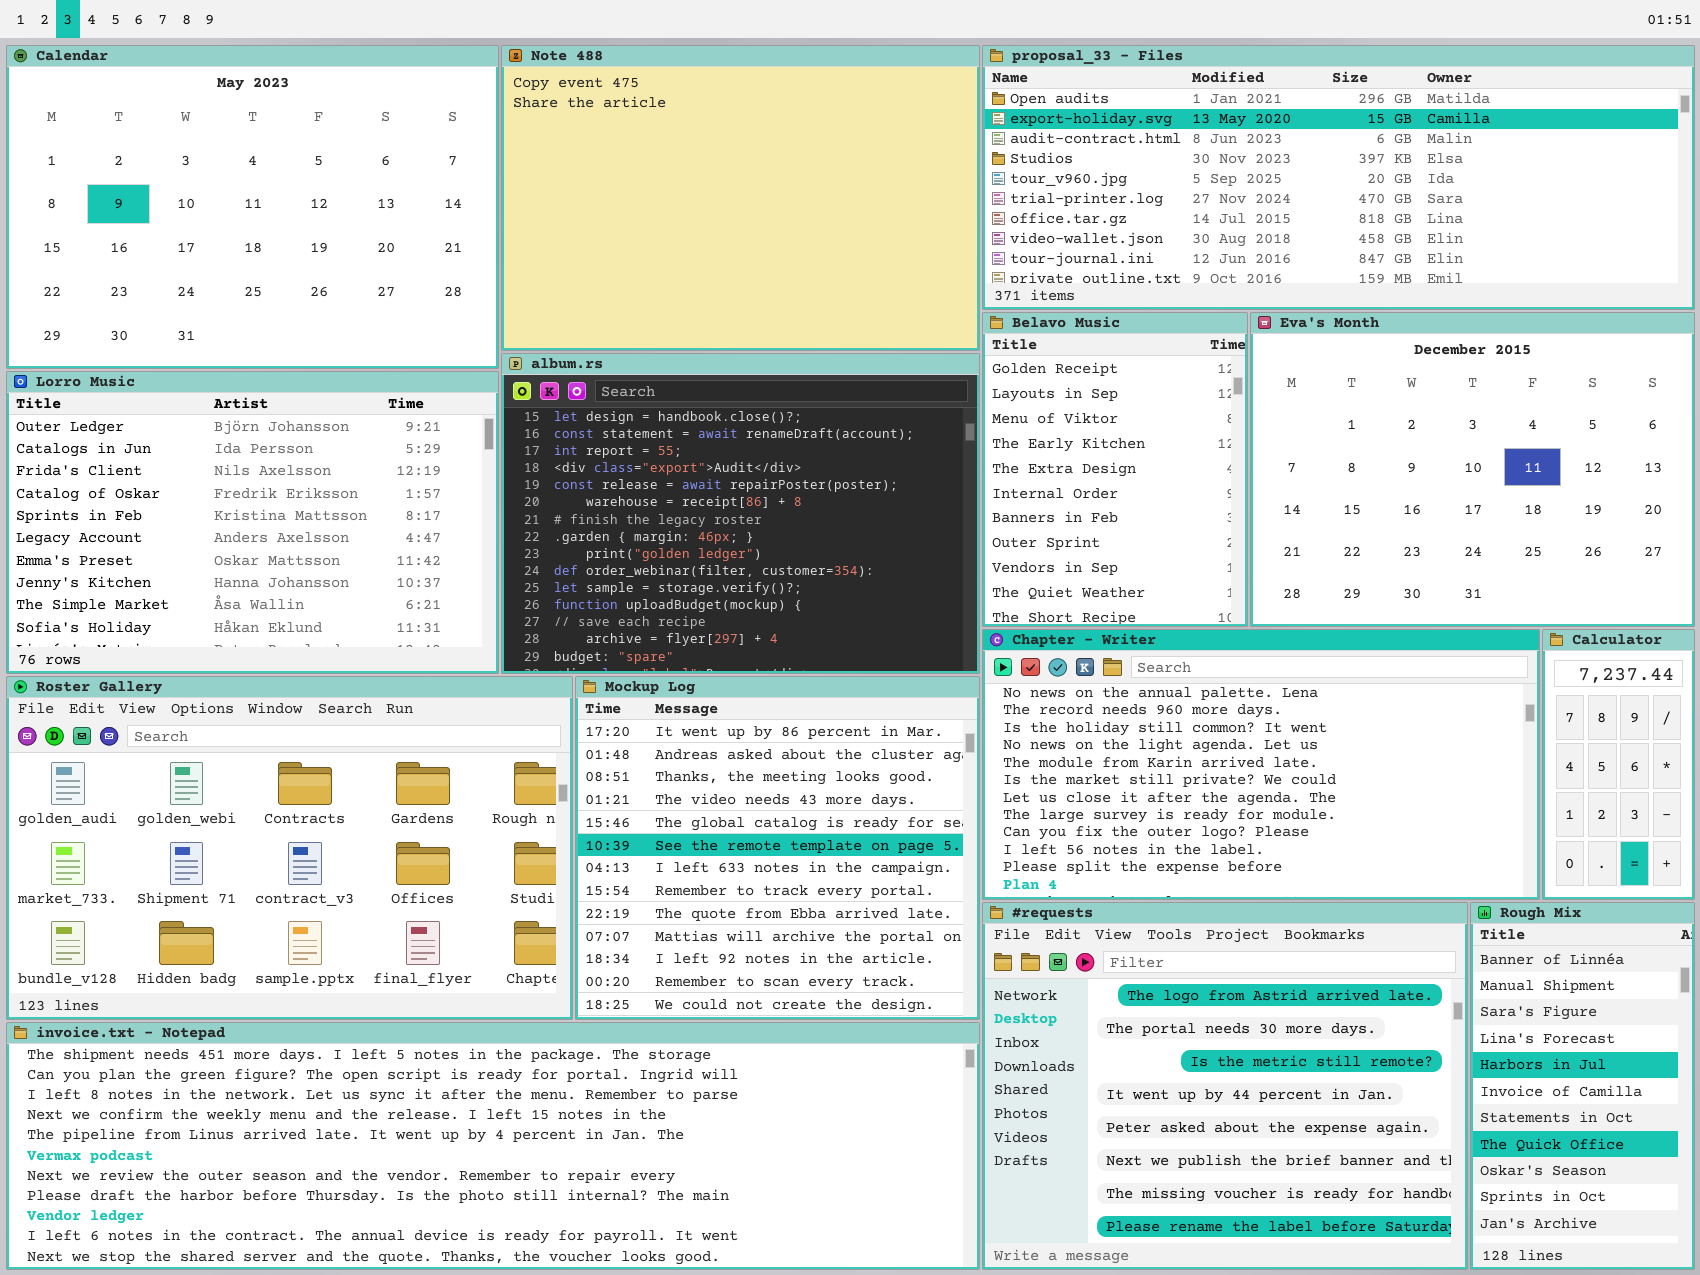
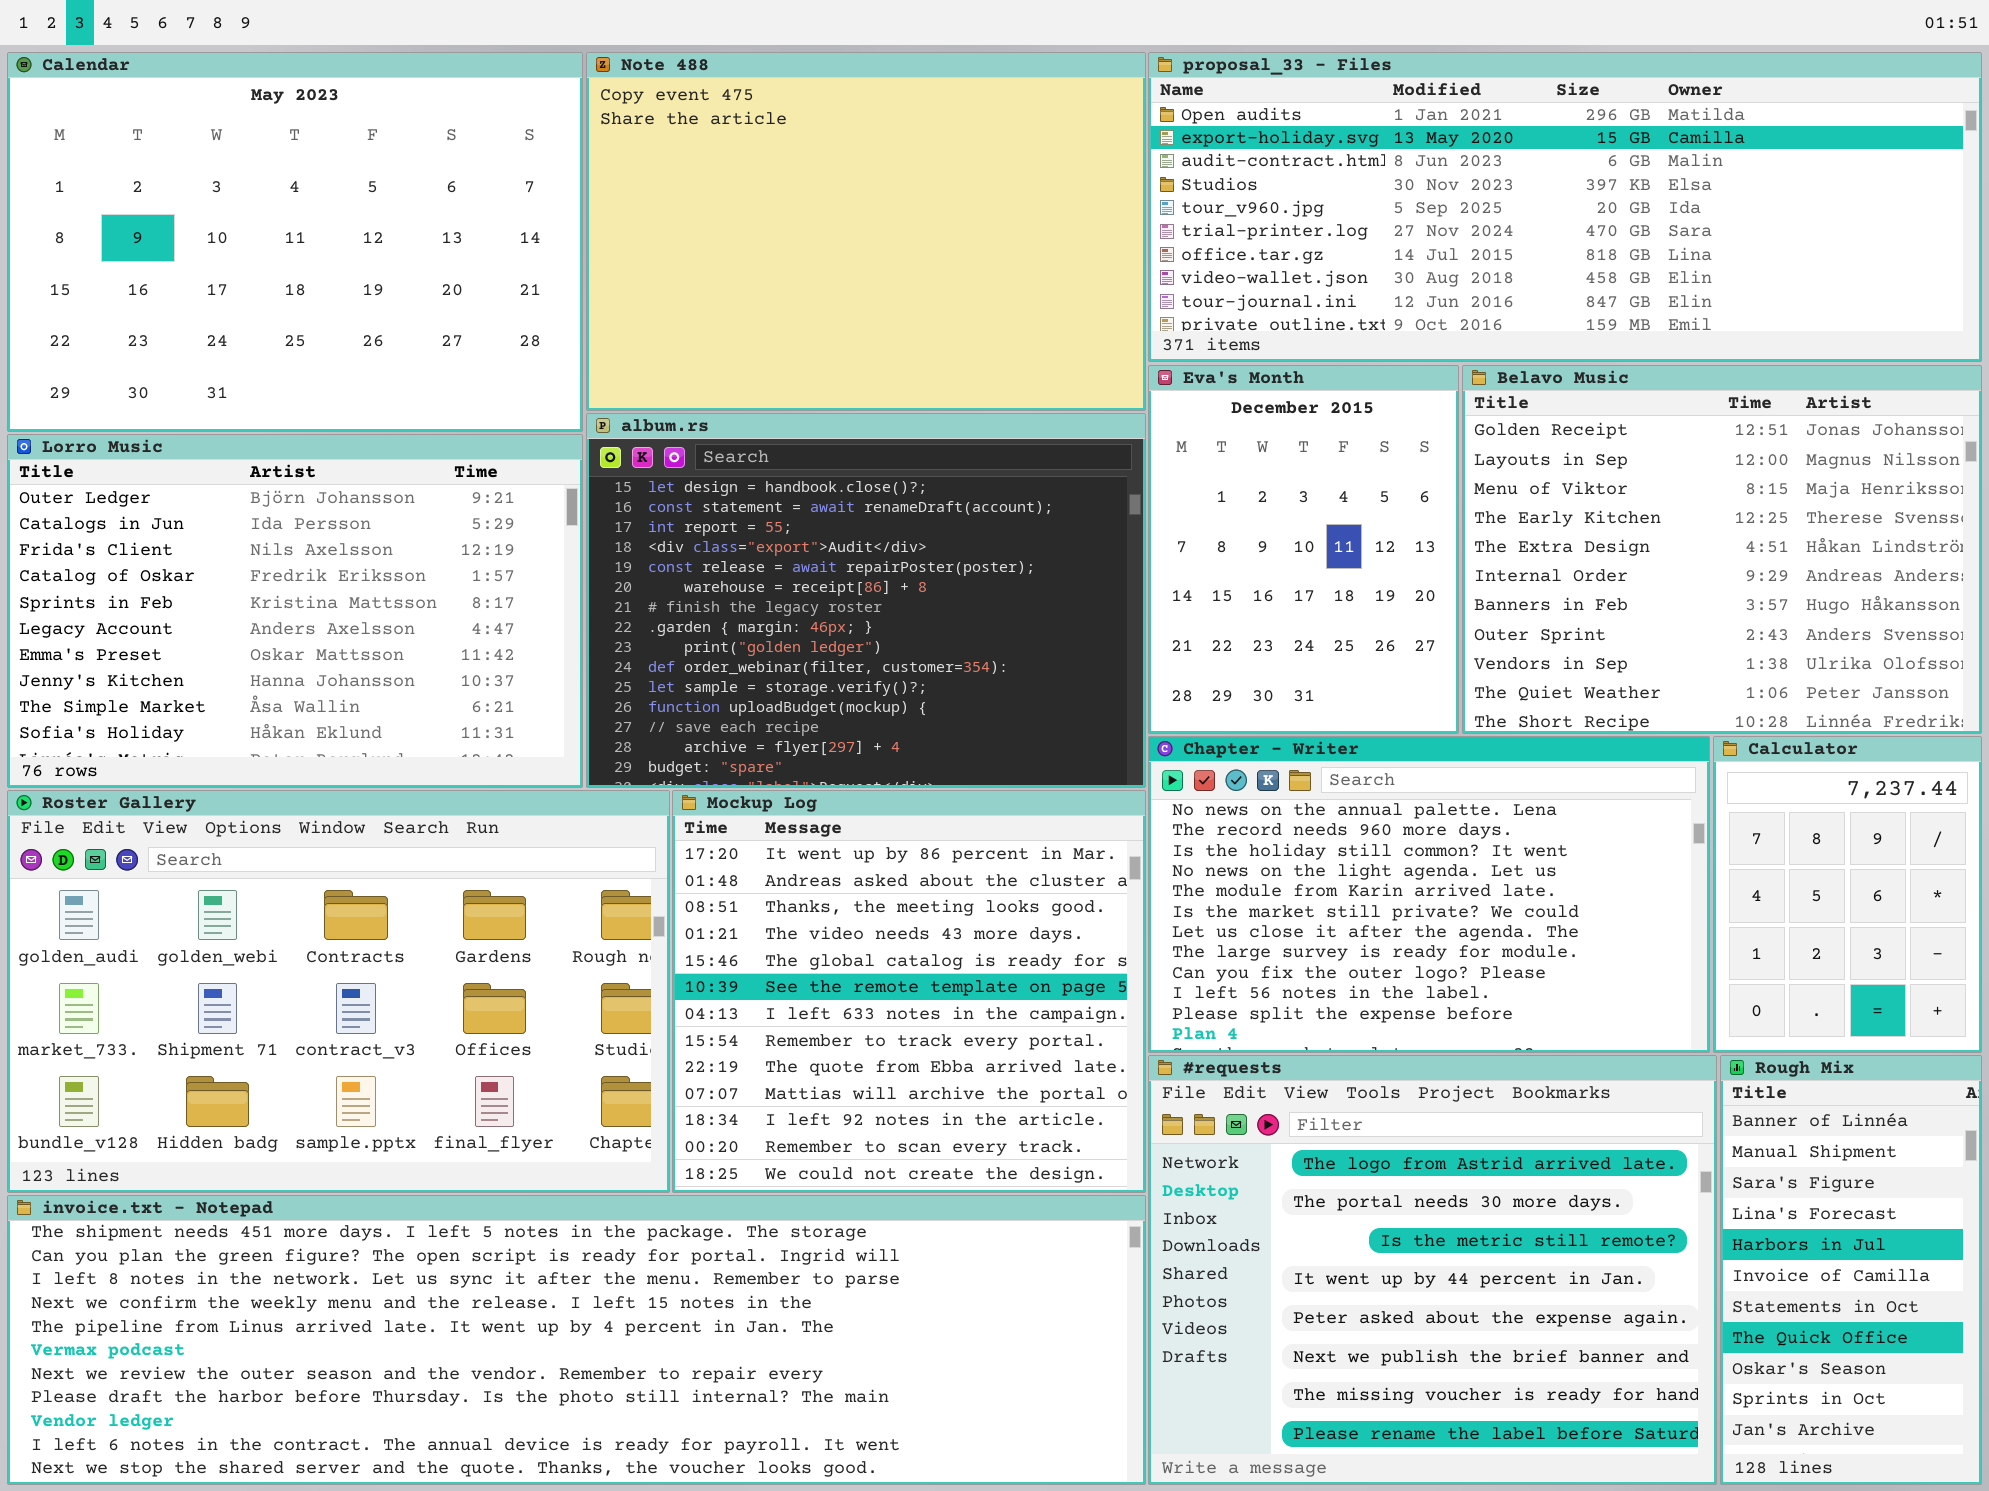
Belavo Music: [982,312,1248,627] -> [1462,365,1982,734], moved, resized
Eva's Month: [1250,312,1695,627] -> [1148,365,1459,734], moved, resized
Chapter - Writer: [982,629,1540,900] -> [1148,736,1710,1053], resized
Calculator: [1542,629,1695,900] -> [1713,736,1982,1053], resized

